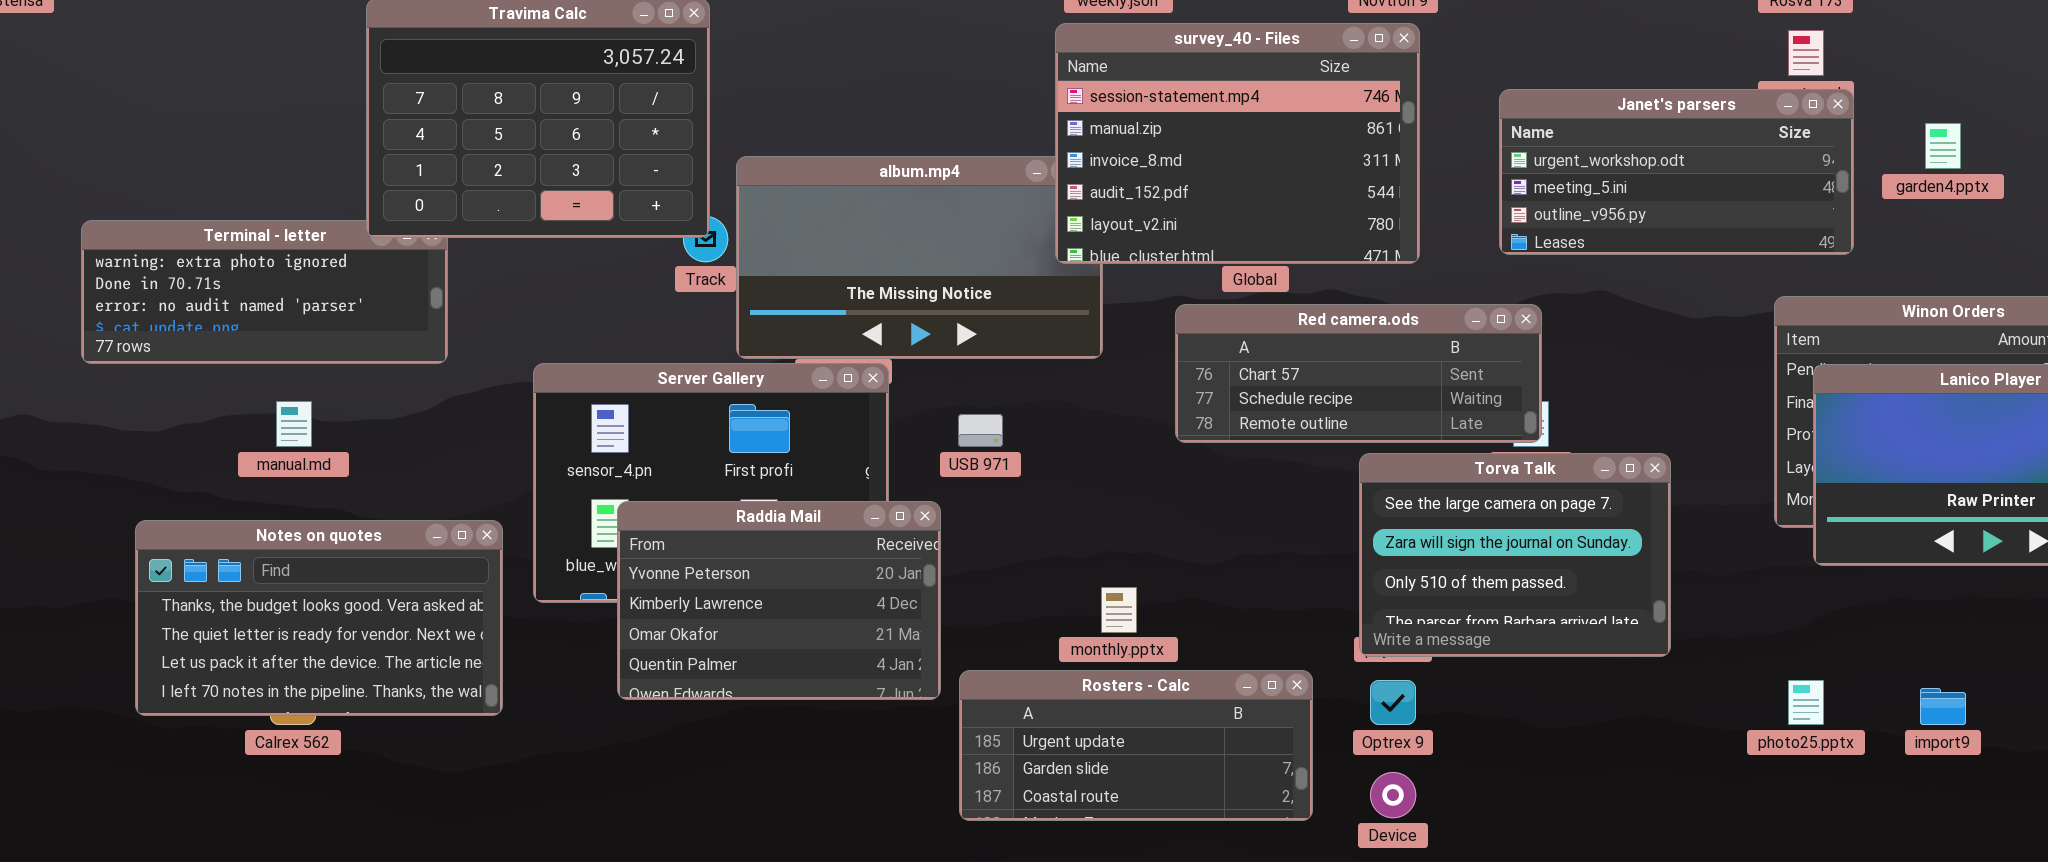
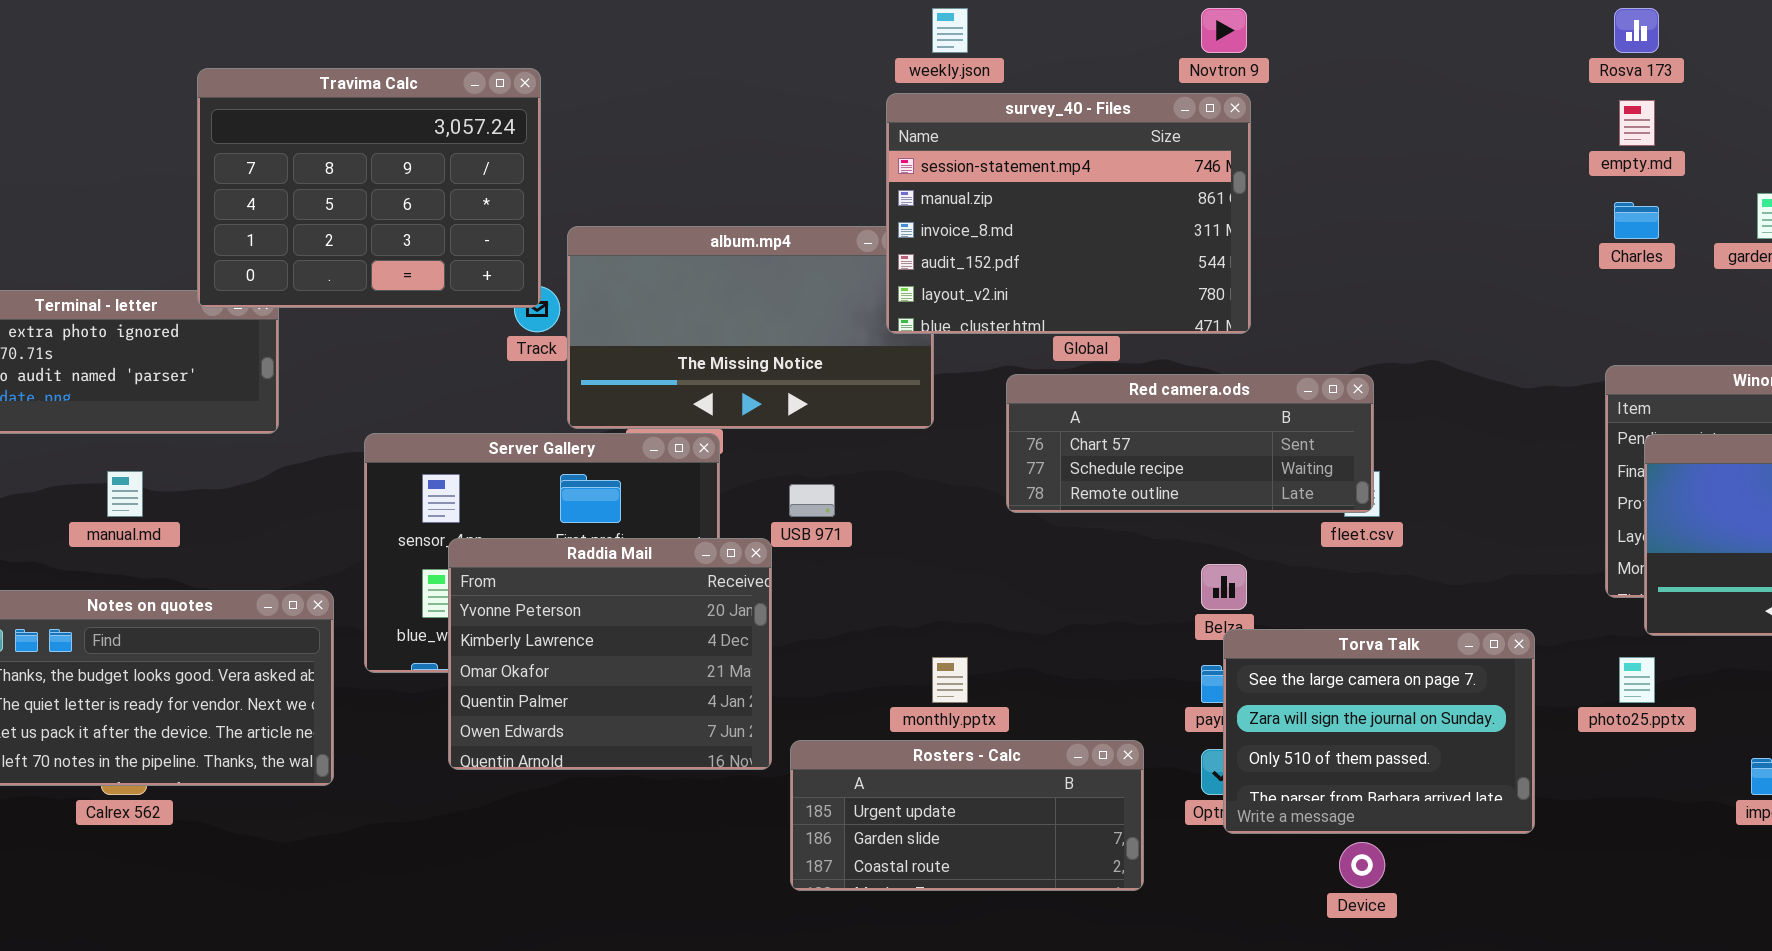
Janet's parsers: [1499,89,1854,255] -> none, closed
Torva Talk: [1359,453,1671,657] -> [1223,629,1535,834], moved
Raddia Mail: [617,501,941,700] -> [448,538,772,770], resized
photo25.pptx: [1788,680,1824,725] -> [1619,657,1655,703], moved
Device: [1370,772,1416,818] -> [1339,842,1385,888], moved

